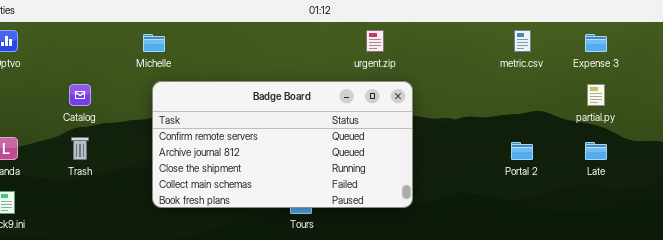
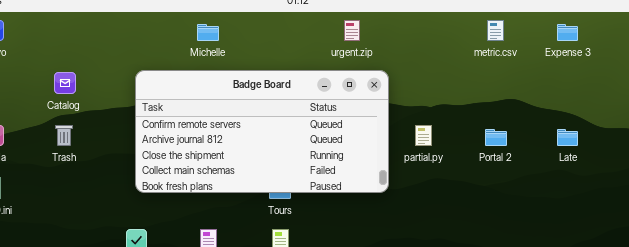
Michelle: [143,34,165,52] -> [197,24,219,41], moved
partial.py: [587,84,605,106] -> [415,125,432,146], moved

